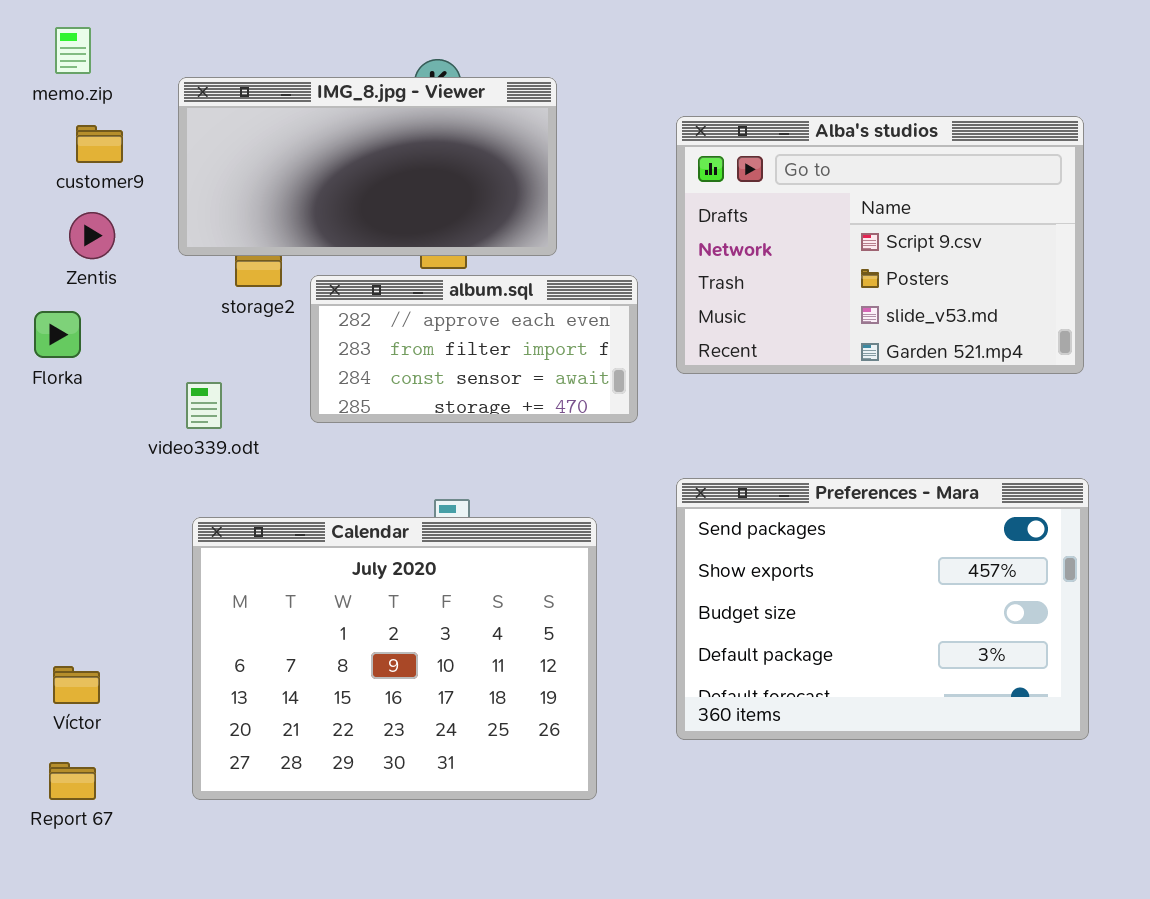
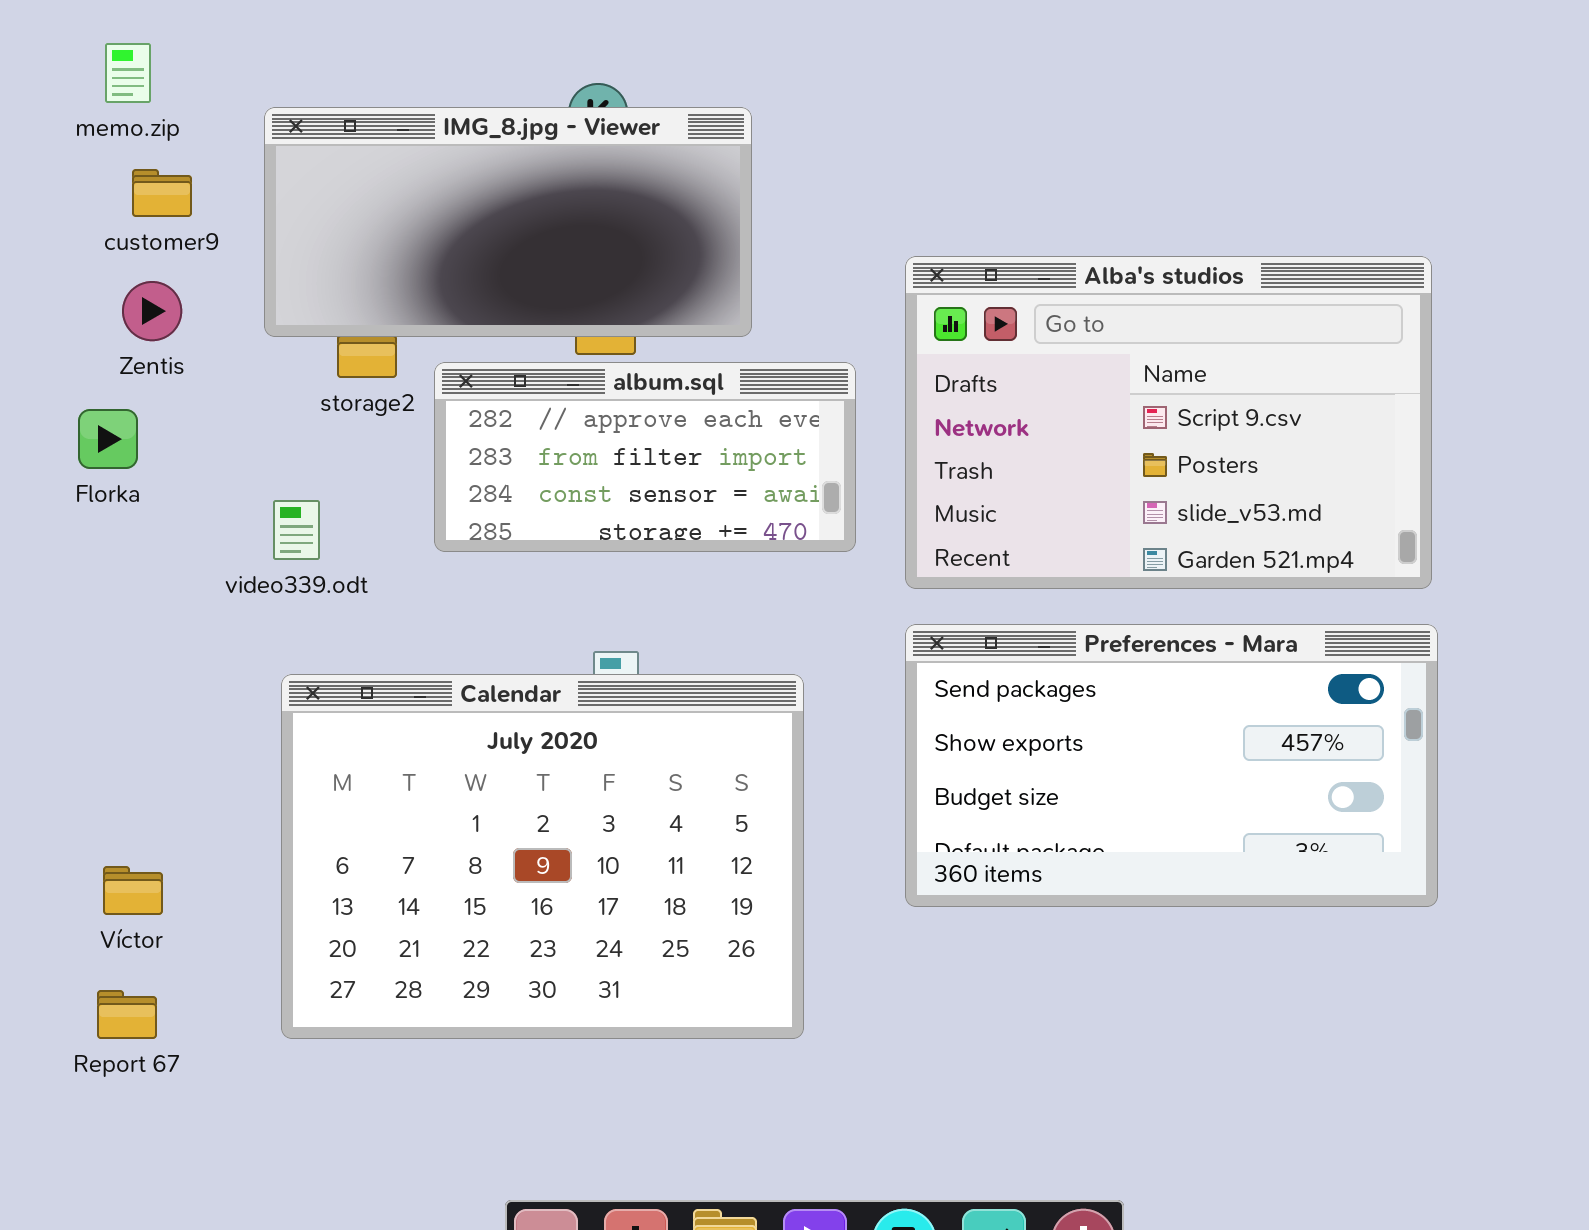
Alba's studios: [676,116,1084,374] -> [905,256,1432,589], moved
Preferences - Mara: [676,478,1089,740] -> [905,624,1438,907], resized

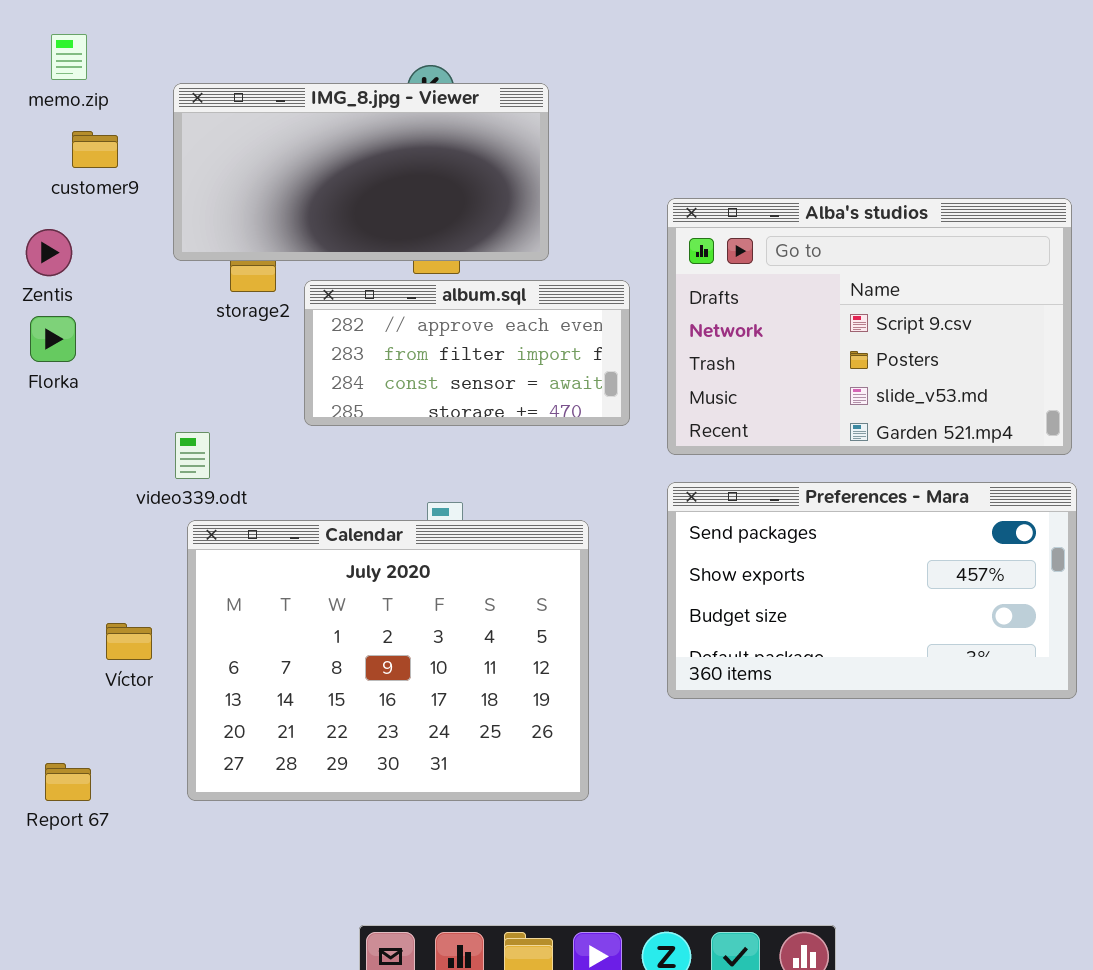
Zentis: [122,281,182,341] -> [26,229,72,276], moved
video339.odt: [273,500,320,560] -> [175,432,210,479], moved
Víctor: [103,866,163,915] -> [106,623,152,660], moved

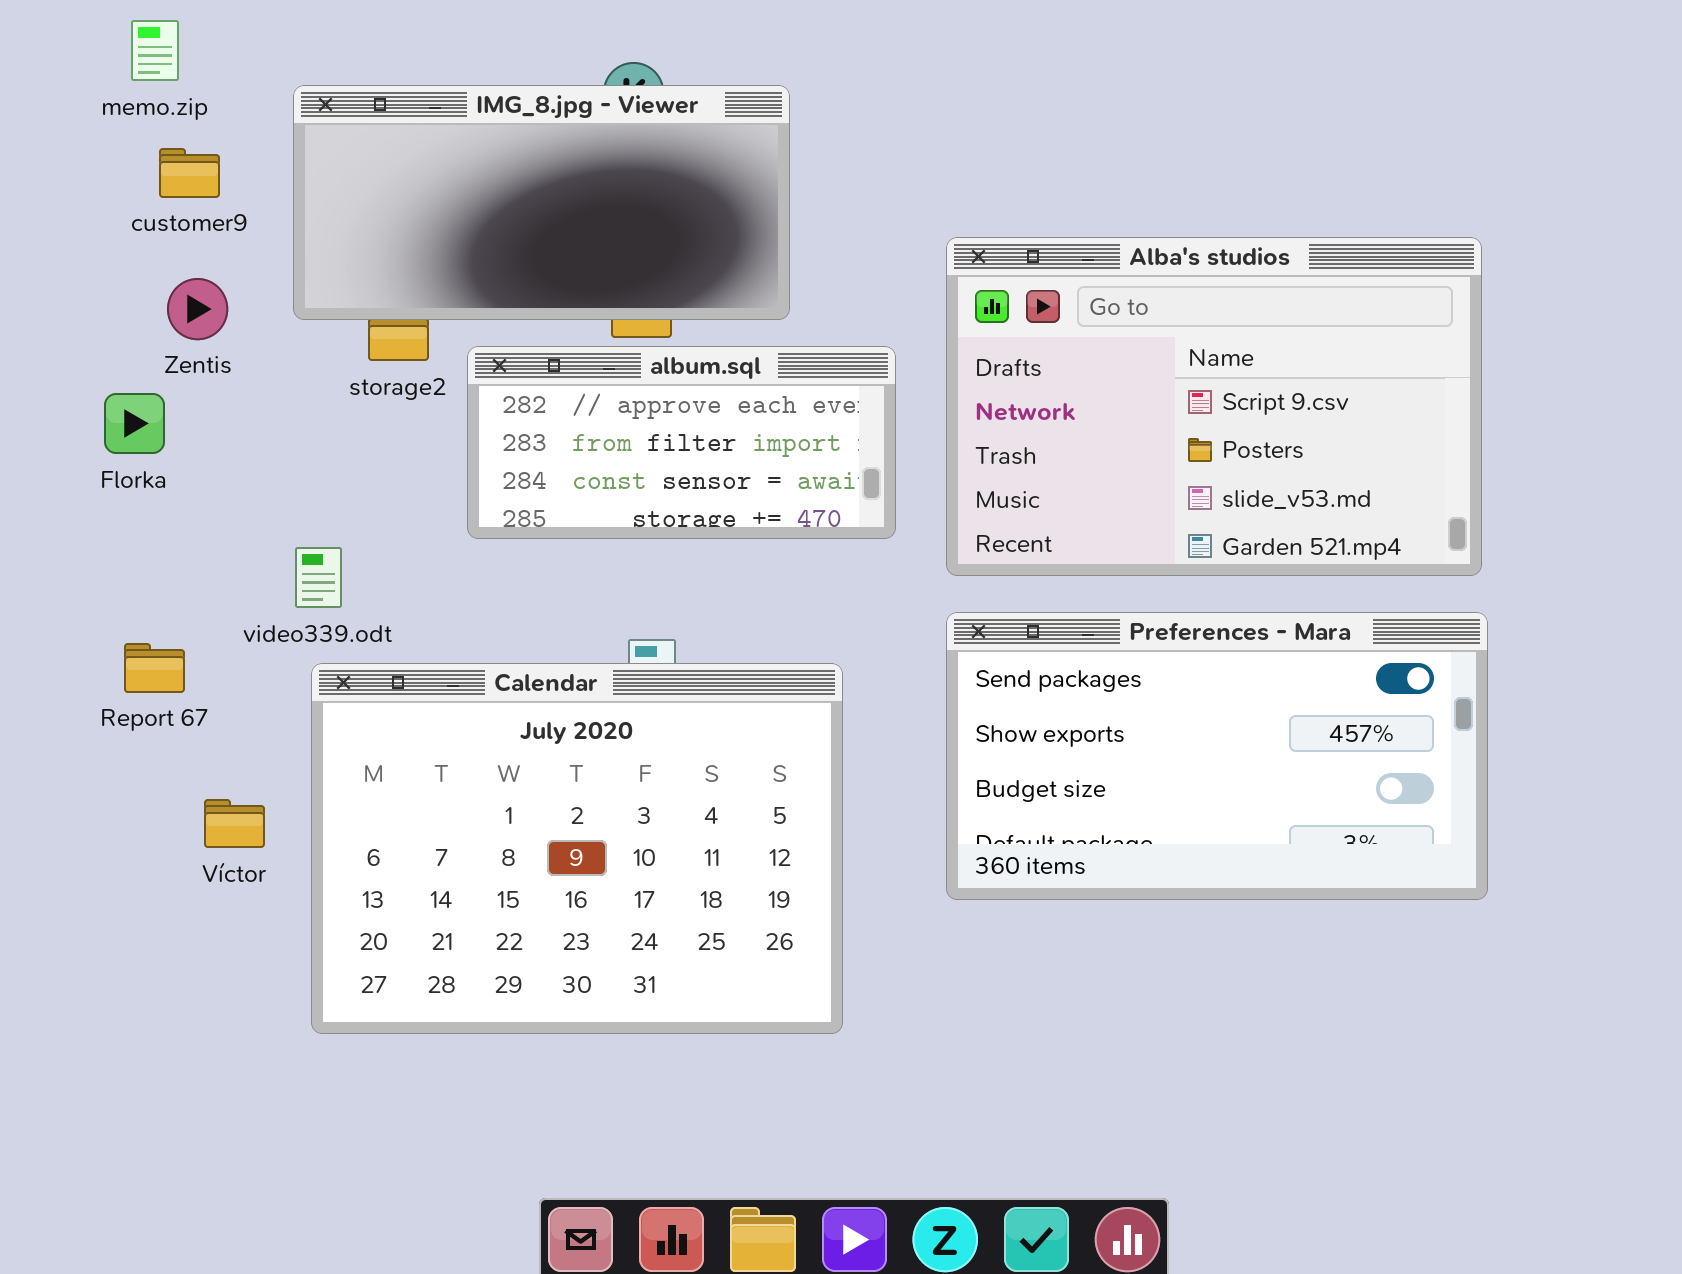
Zentis: [26,229,72,276] -> [167,278,228,340], moved
Report 67: [45,763,91,801] -> [124,643,185,693], moved

